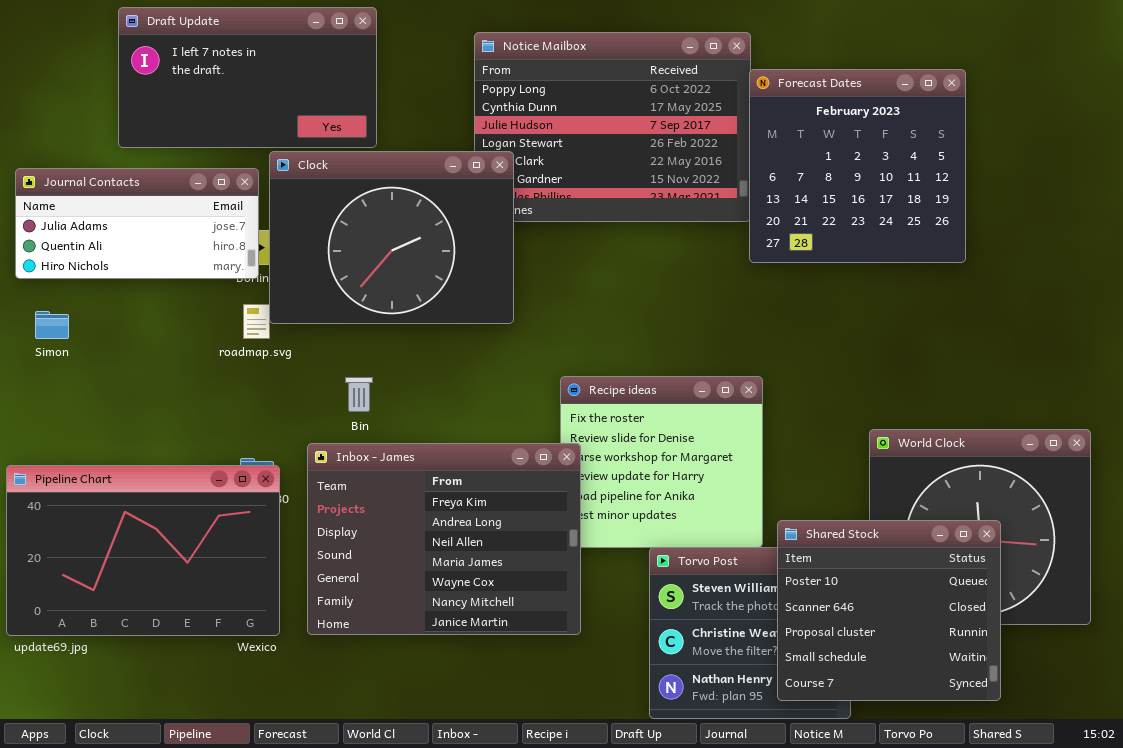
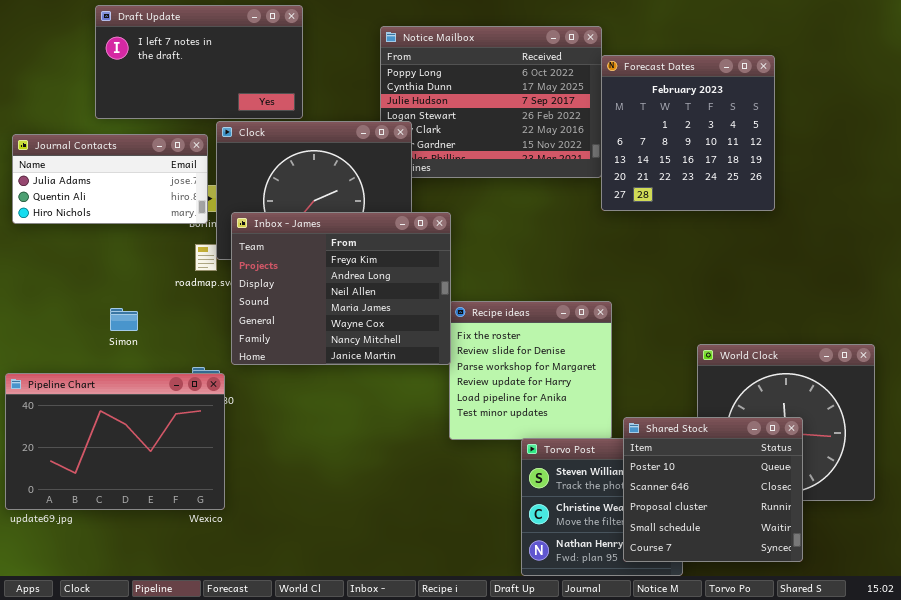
Simon: [35,311,69,339] -> [110,308,138,331], moved
Inbox - James: [307,443,581,635] -> [231,212,451,365], moved

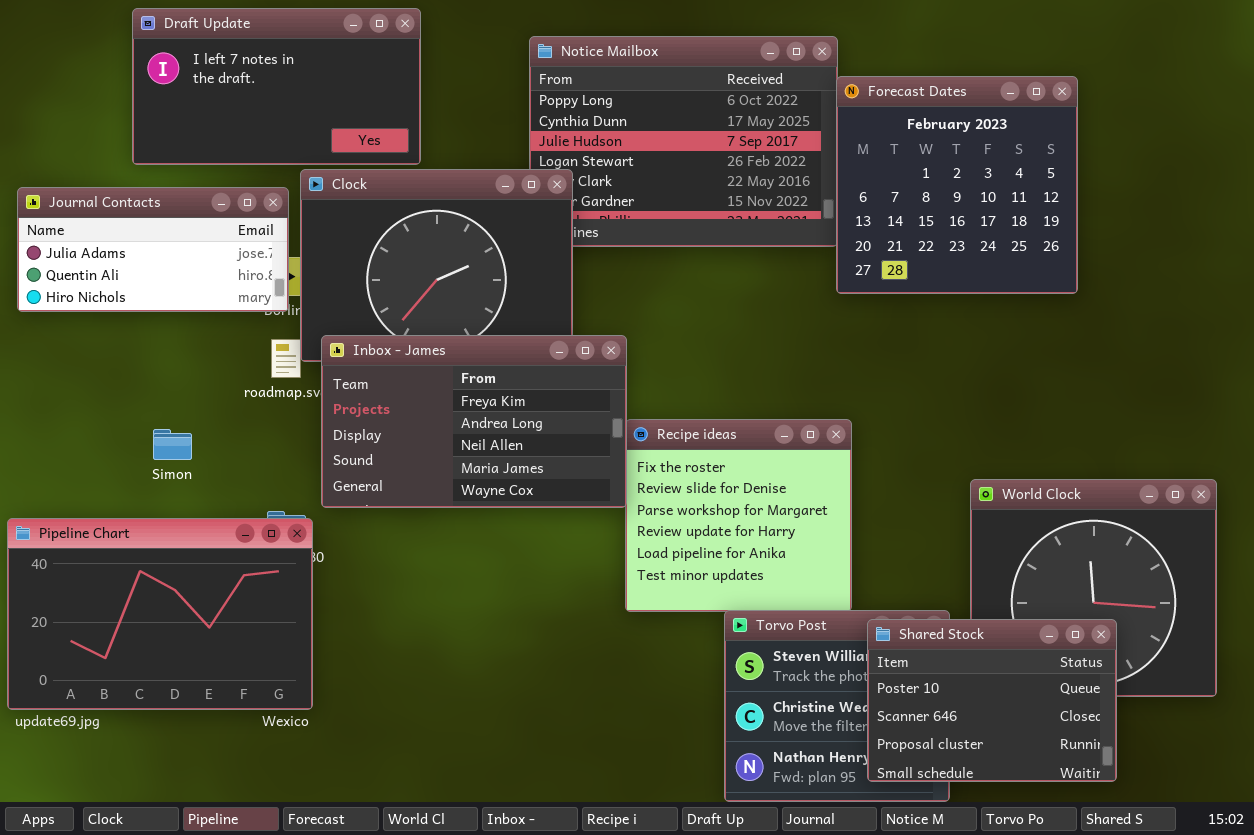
Inbox - James: [231,212,451,365] -> [321,335,627,508], resized
Shared Stock: [623,417,803,562] -> [867,619,1117,782], resized

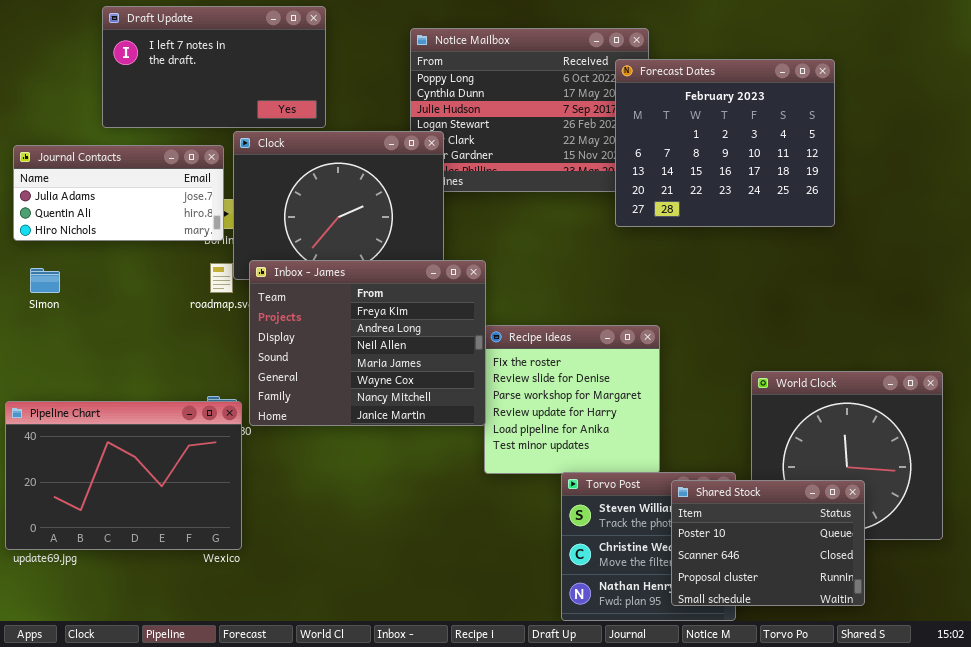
Forecast Dates: [836,76,1078,294] -> [615,59,835,227], resized
Inbox - James: [321,335,627,508] -> [249,260,486,426], resized
Simon: [153,429,192,460] -> [30,268,60,293], moved

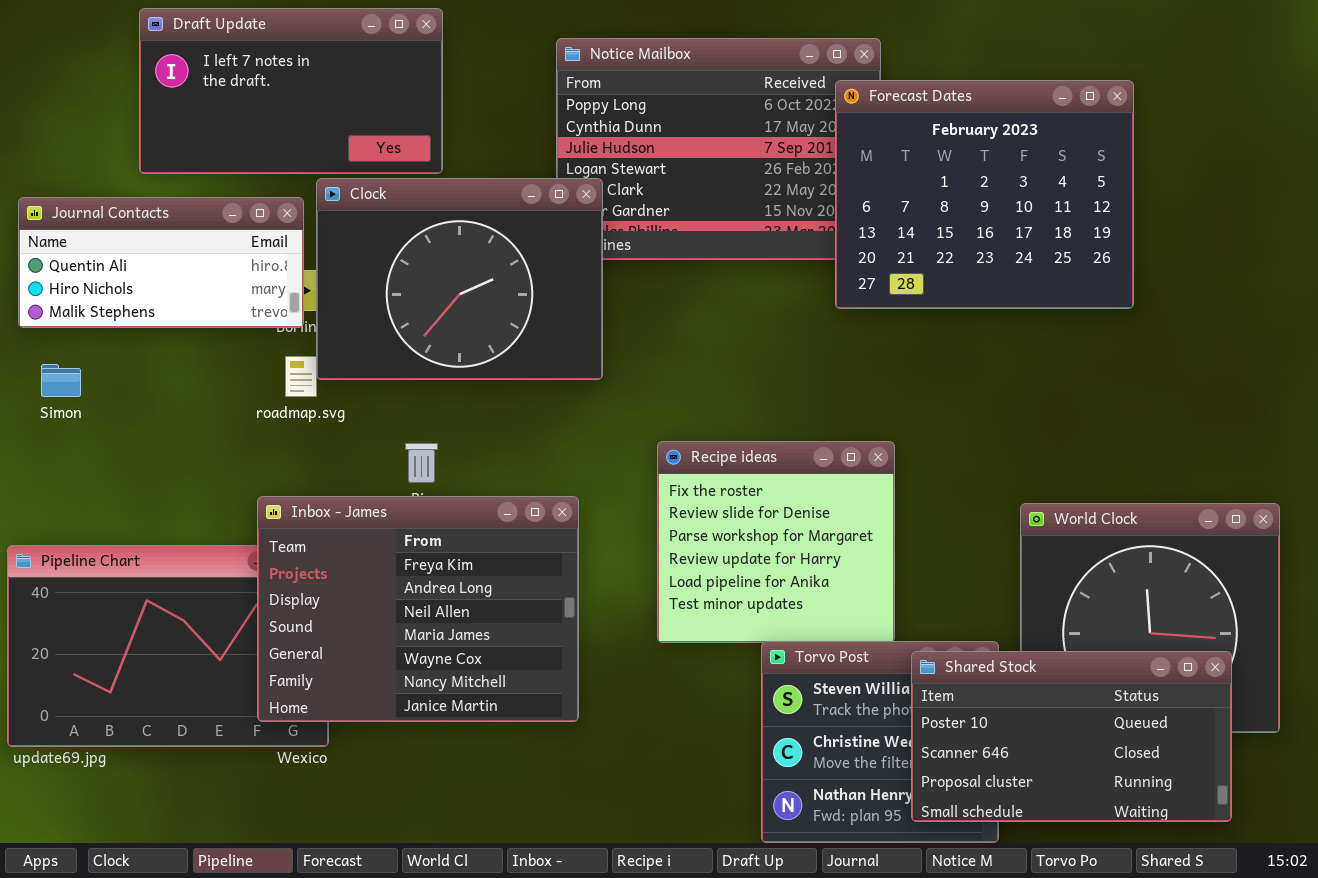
Journal Contacts: [13,145,224,241] -> [18,197,304,328], scrolled down 1 row
Inbox - James: [249,260,486,426] -> [257,496,579,722], moved
Shared Stock: [671,480,865,606] -> [911,651,1232,822], resized

